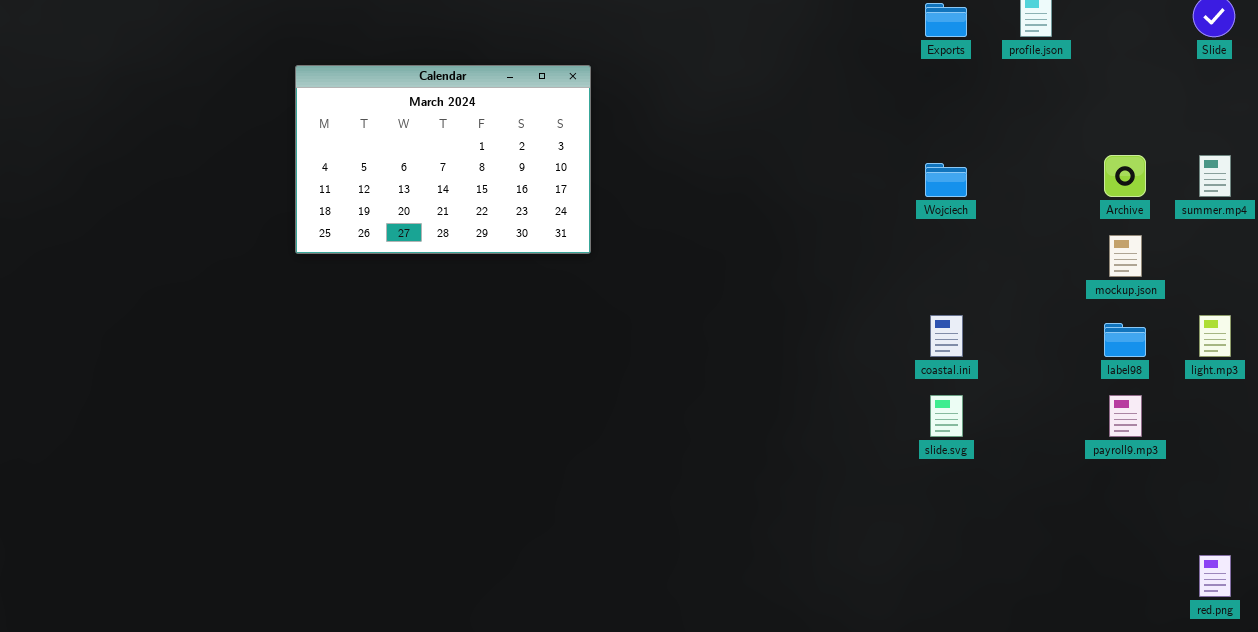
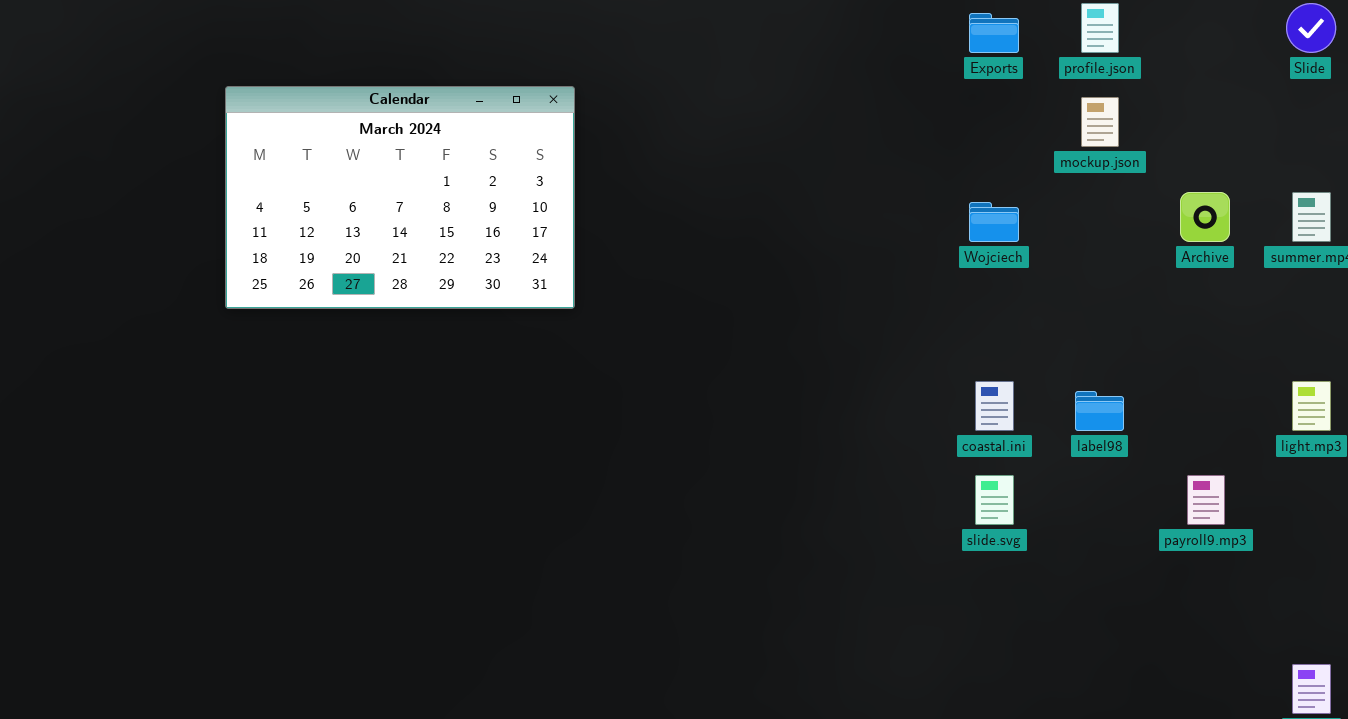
mockup.json: [1109,235,1142,277] -> [1081,97,1119,147], moved
label98: [1104,323,1146,357] -> [1075,391,1124,431], moved

